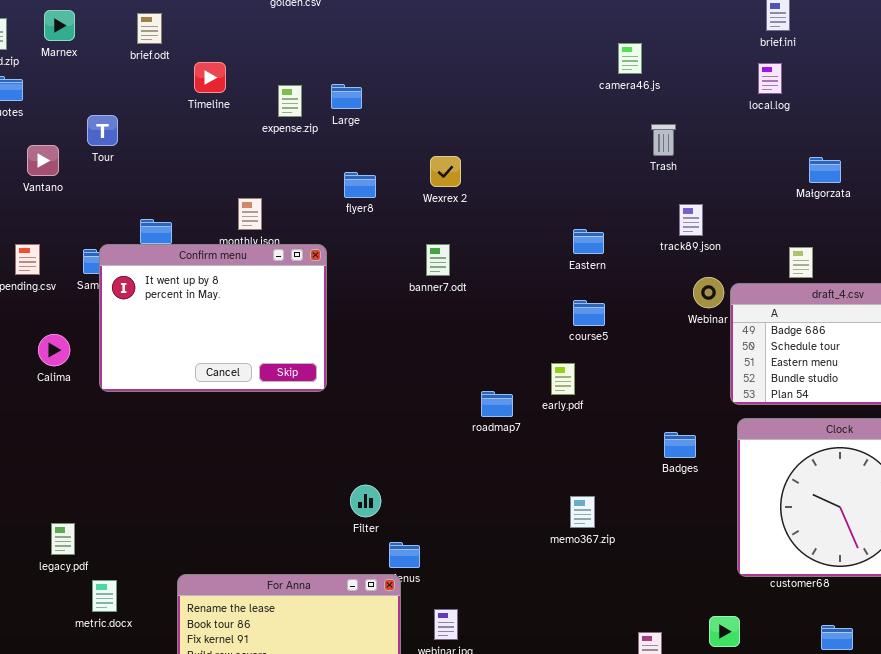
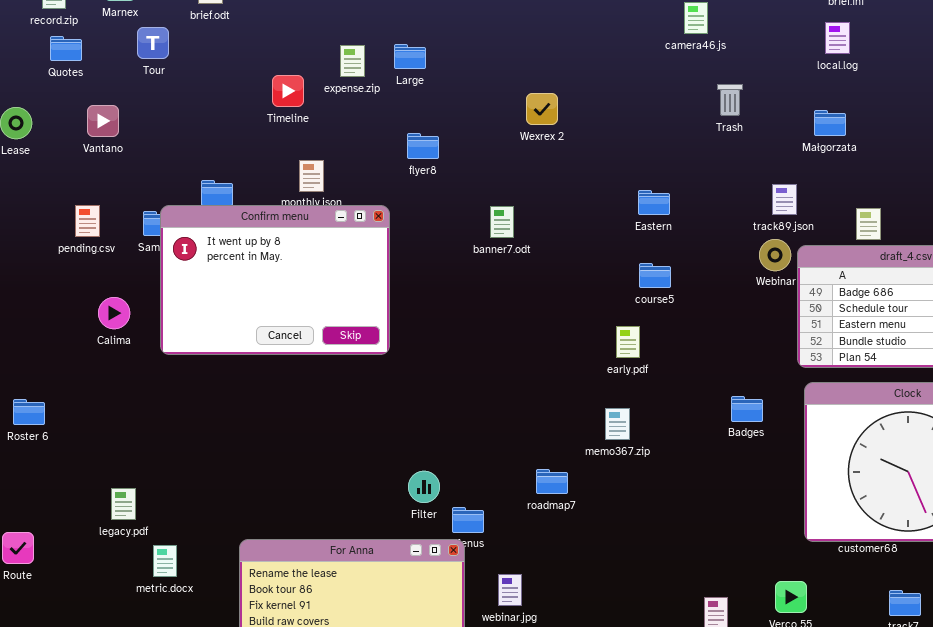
Timeline: [194,62,226,93] -> [272,75,304,107], moved
Tour: [87,115,118,146] -> [137,27,169,59], moved
Wexrex 2: [430,156,461,187] -> [526,93,558,125], moved
Małgorzata: [809,157,841,183] -> [814,110,846,136], moved
track89.json: [679,204,703,236] -> [772,184,797,215], moved
roadmap7: [481,391,513,417] -> [536,469,568,494], moved
Filter: [350,485,381,517] -> [408,471,440,503], moved
memo367.zip: [570,496,595,528] -> [605,408,630,440], moved

